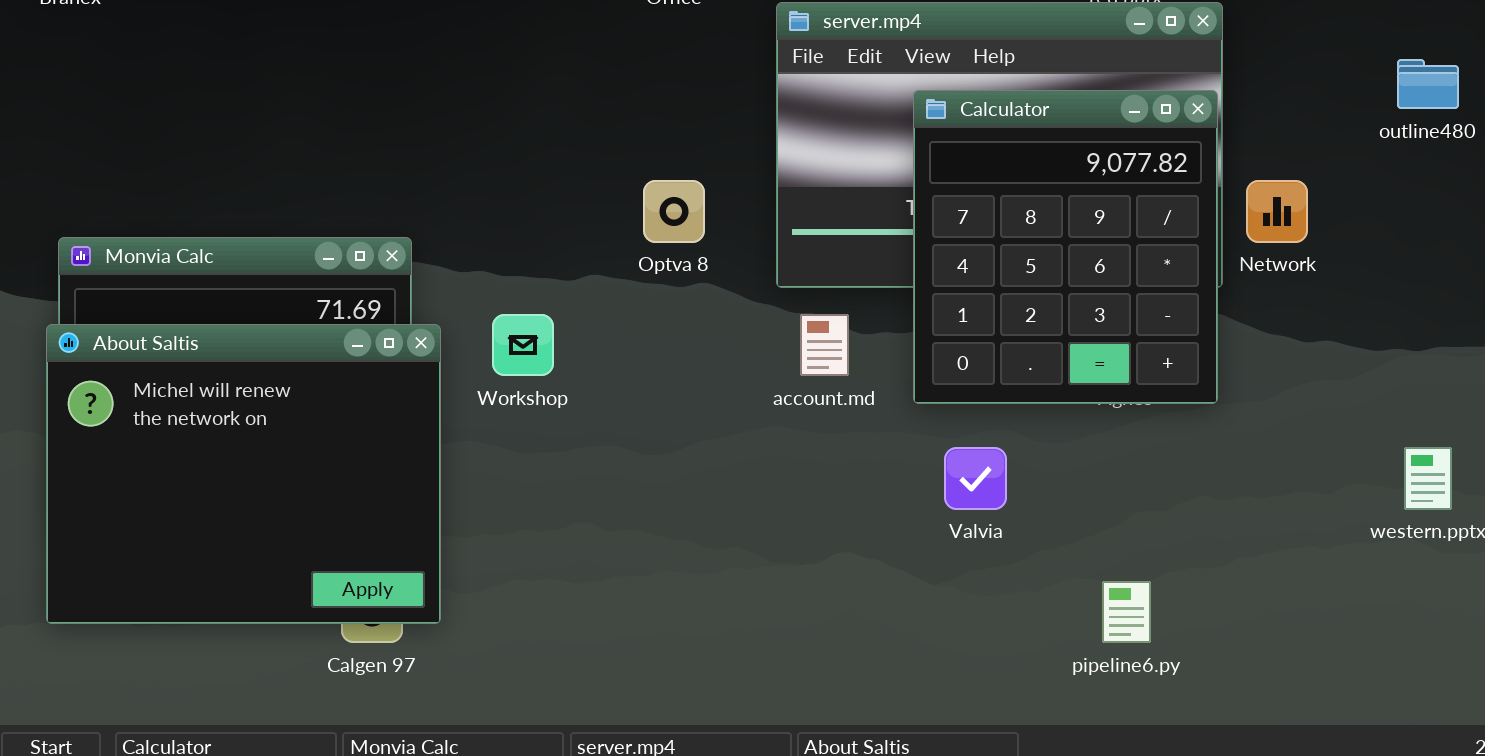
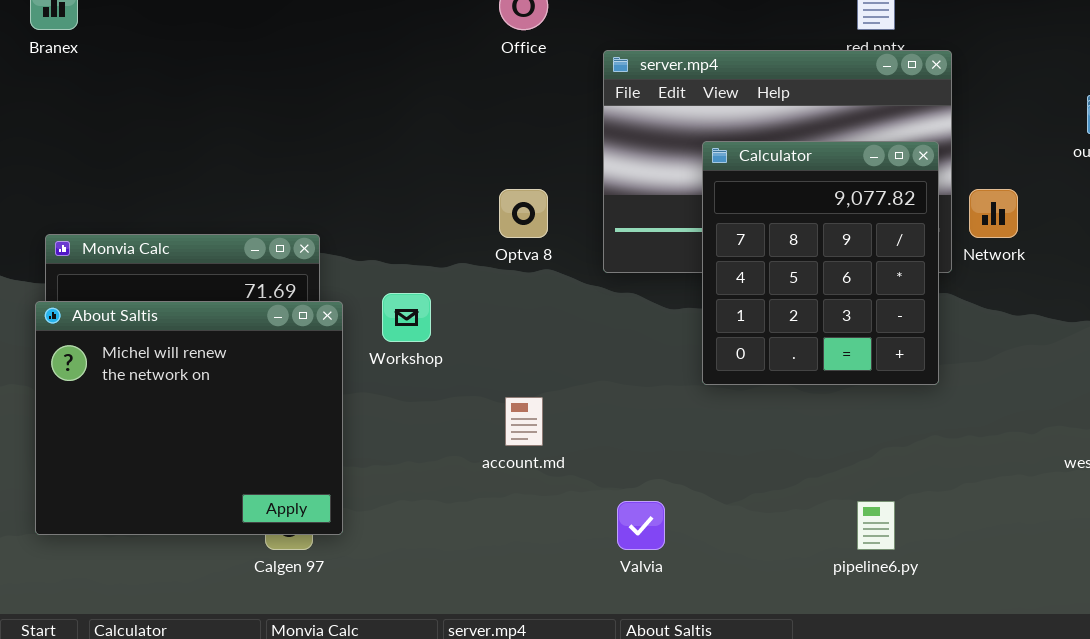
Calculator: [913,90,1218,404] -> [702,141,939,385], moved
account.md: [800,314,849,376] -> [505,397,543,446], moved
Valvia: [944,447,1007,510] -> [617,501,665,550], moved

